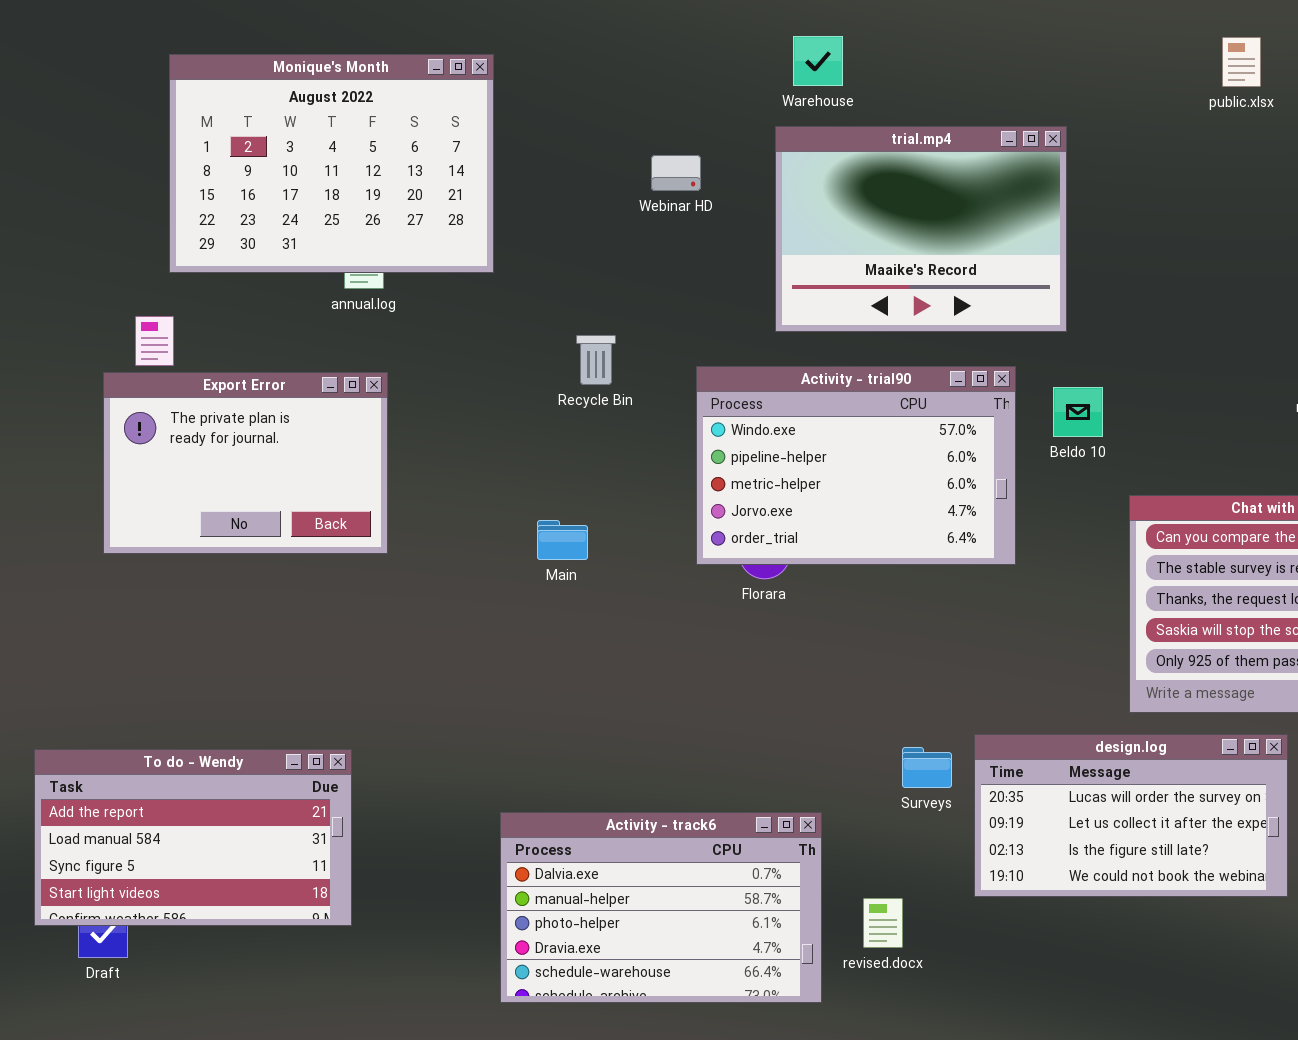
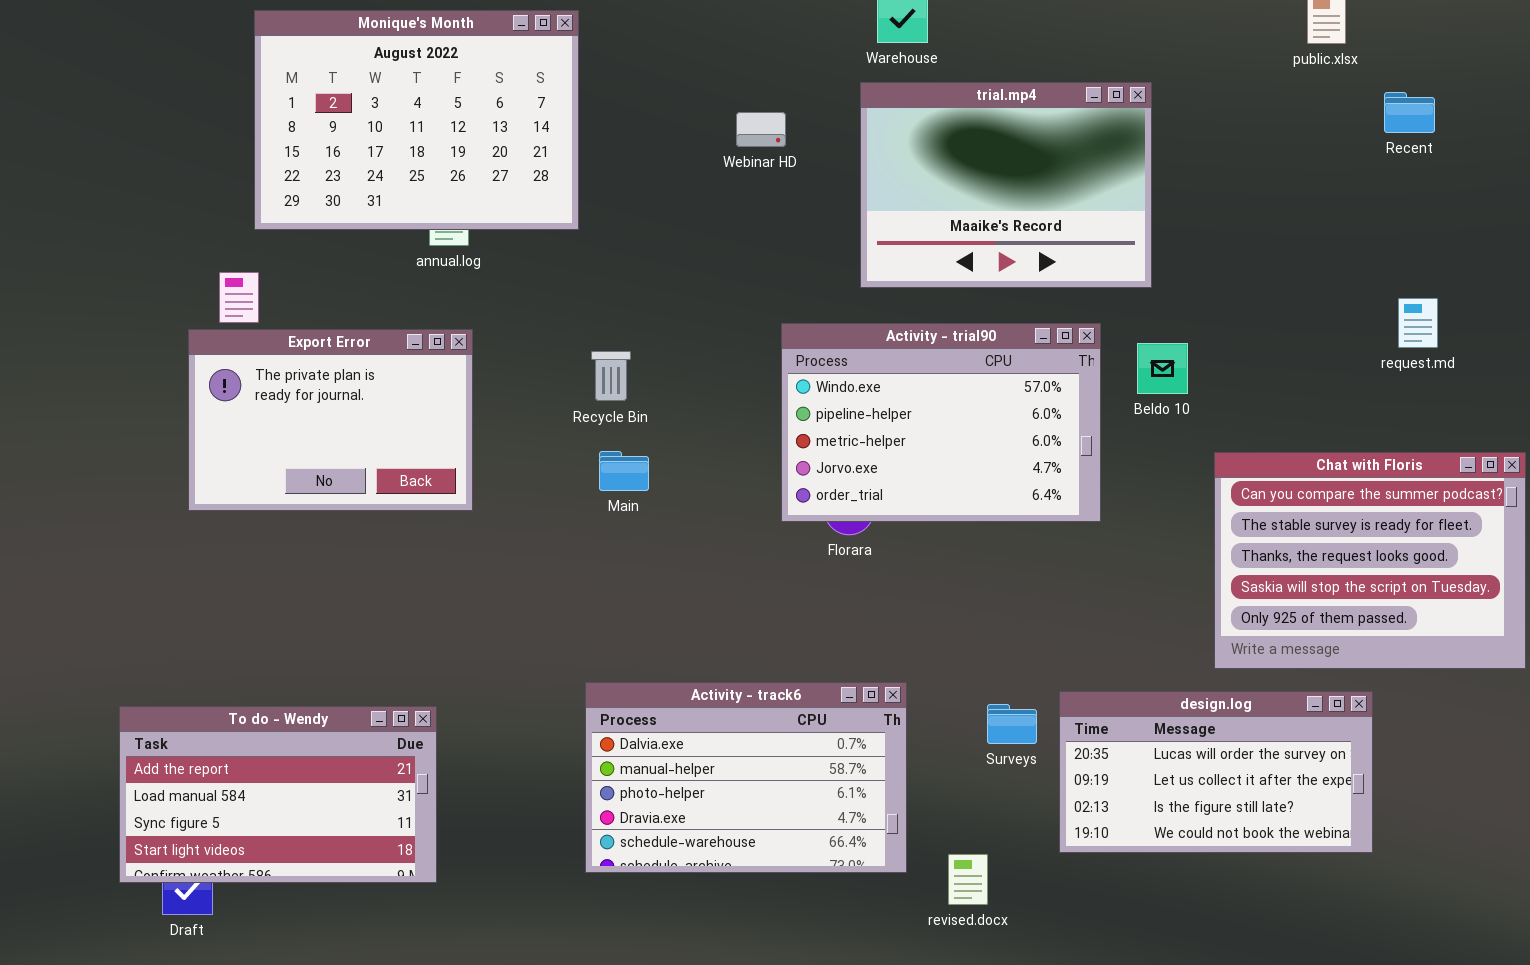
Recycle Bin: [576,335,616,385] -> [591,351,631,401], moved
Main: [537,520,588,560] -> [599,451,649,491], moved
Activity - track6: [500,812,822,1003] -> [585,682,907,873], moved

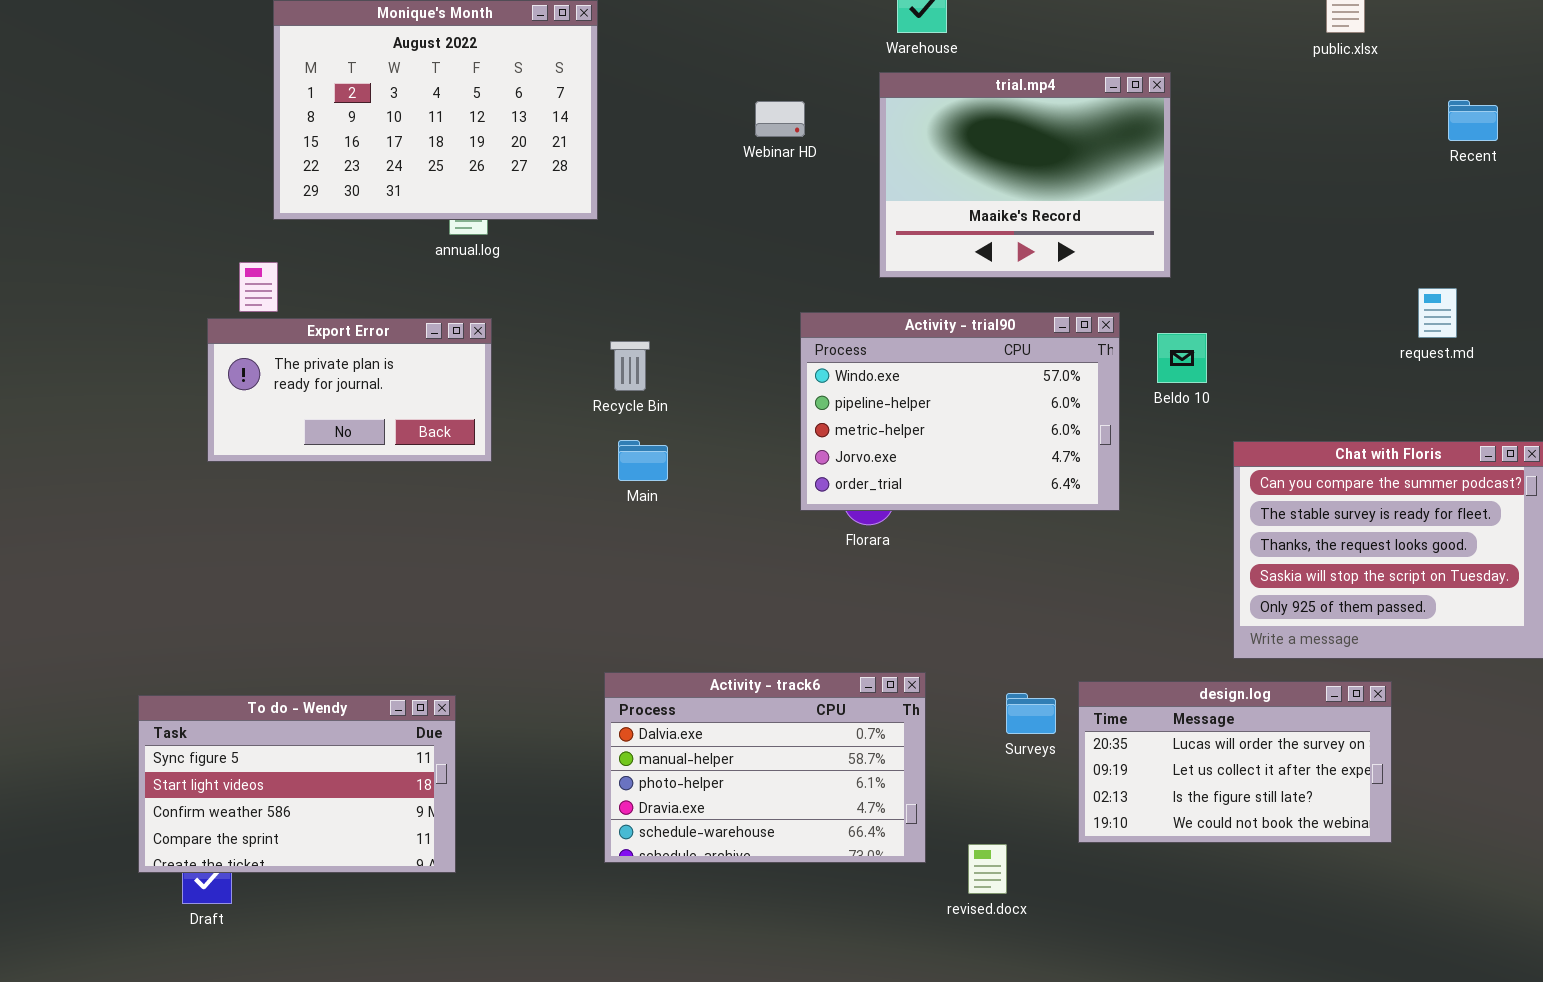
Recent: [1384,92,1435,133] -> [1448,100,1498,141], moved
Export Error: [188,329,473,511] -> [207,318,492,462], resized
To do - Wendy: [119,706,437,883] -> [138,695,456,873], scrolled down 2 rows

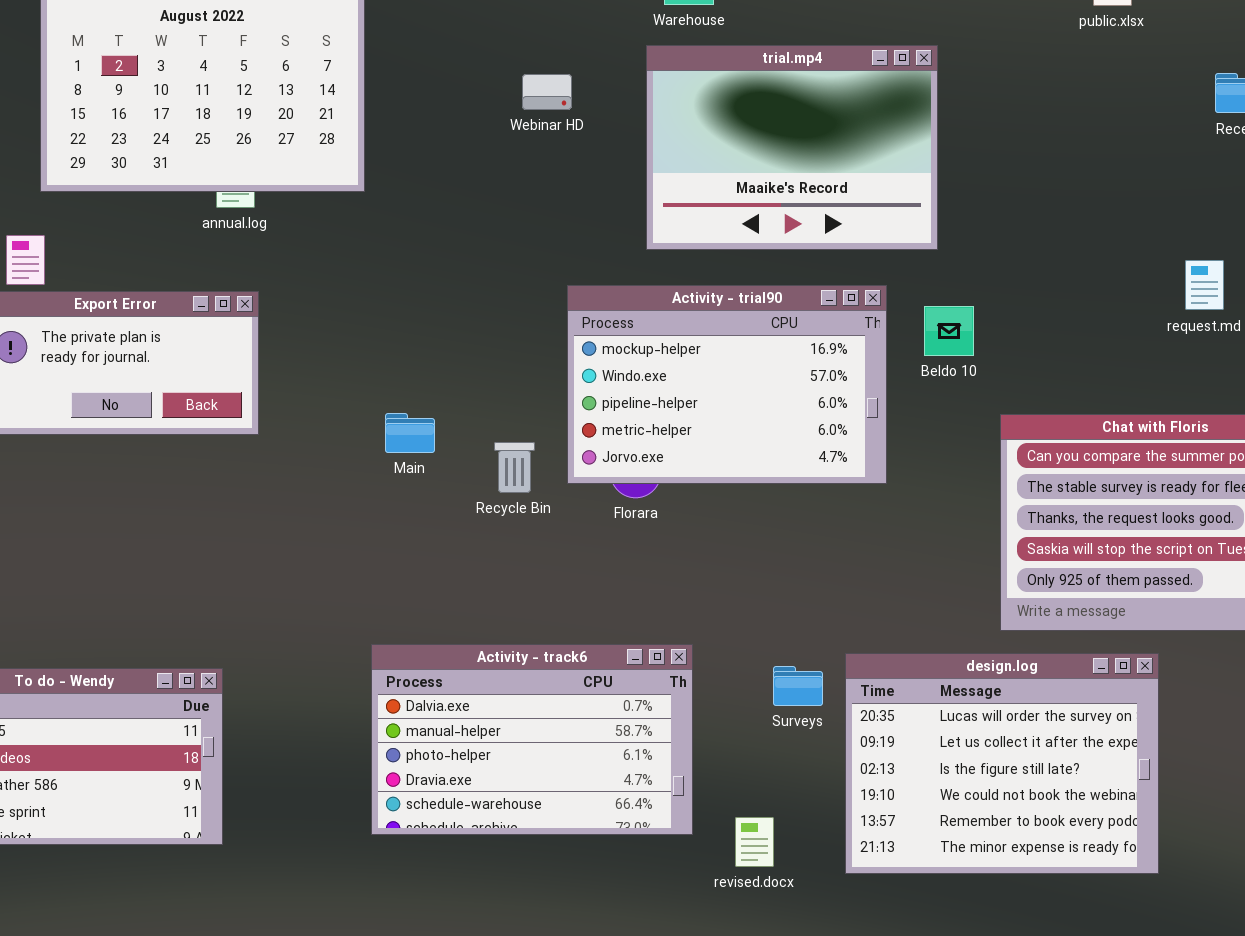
Activity - trial90: [800,312,1120,511] -> [567,285,887,484], scrolled up 1 row
Recycle Bin: [610,341,650,391] -> [494,442,535,493], moved
design.log: [1078,681,1392,843] -> [845,653,1159,874], resized

